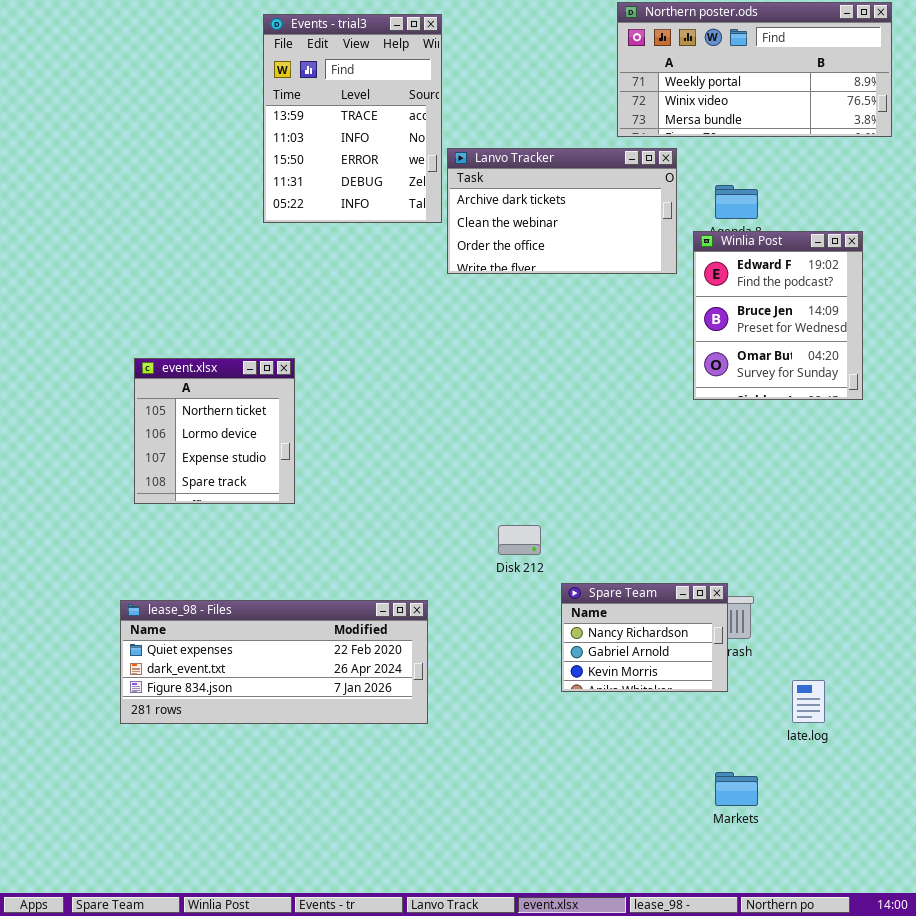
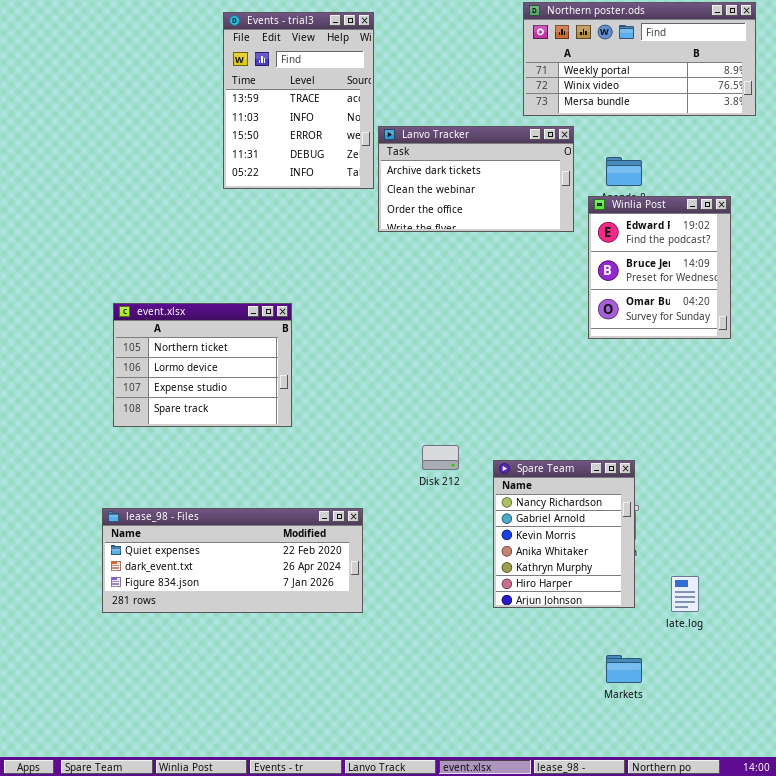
event.xlsx: [134,358,295,504] -> [113,303,292,427], resized
Spare Team: [561,583,728,692] -> [493,460,635,608], moved, resized

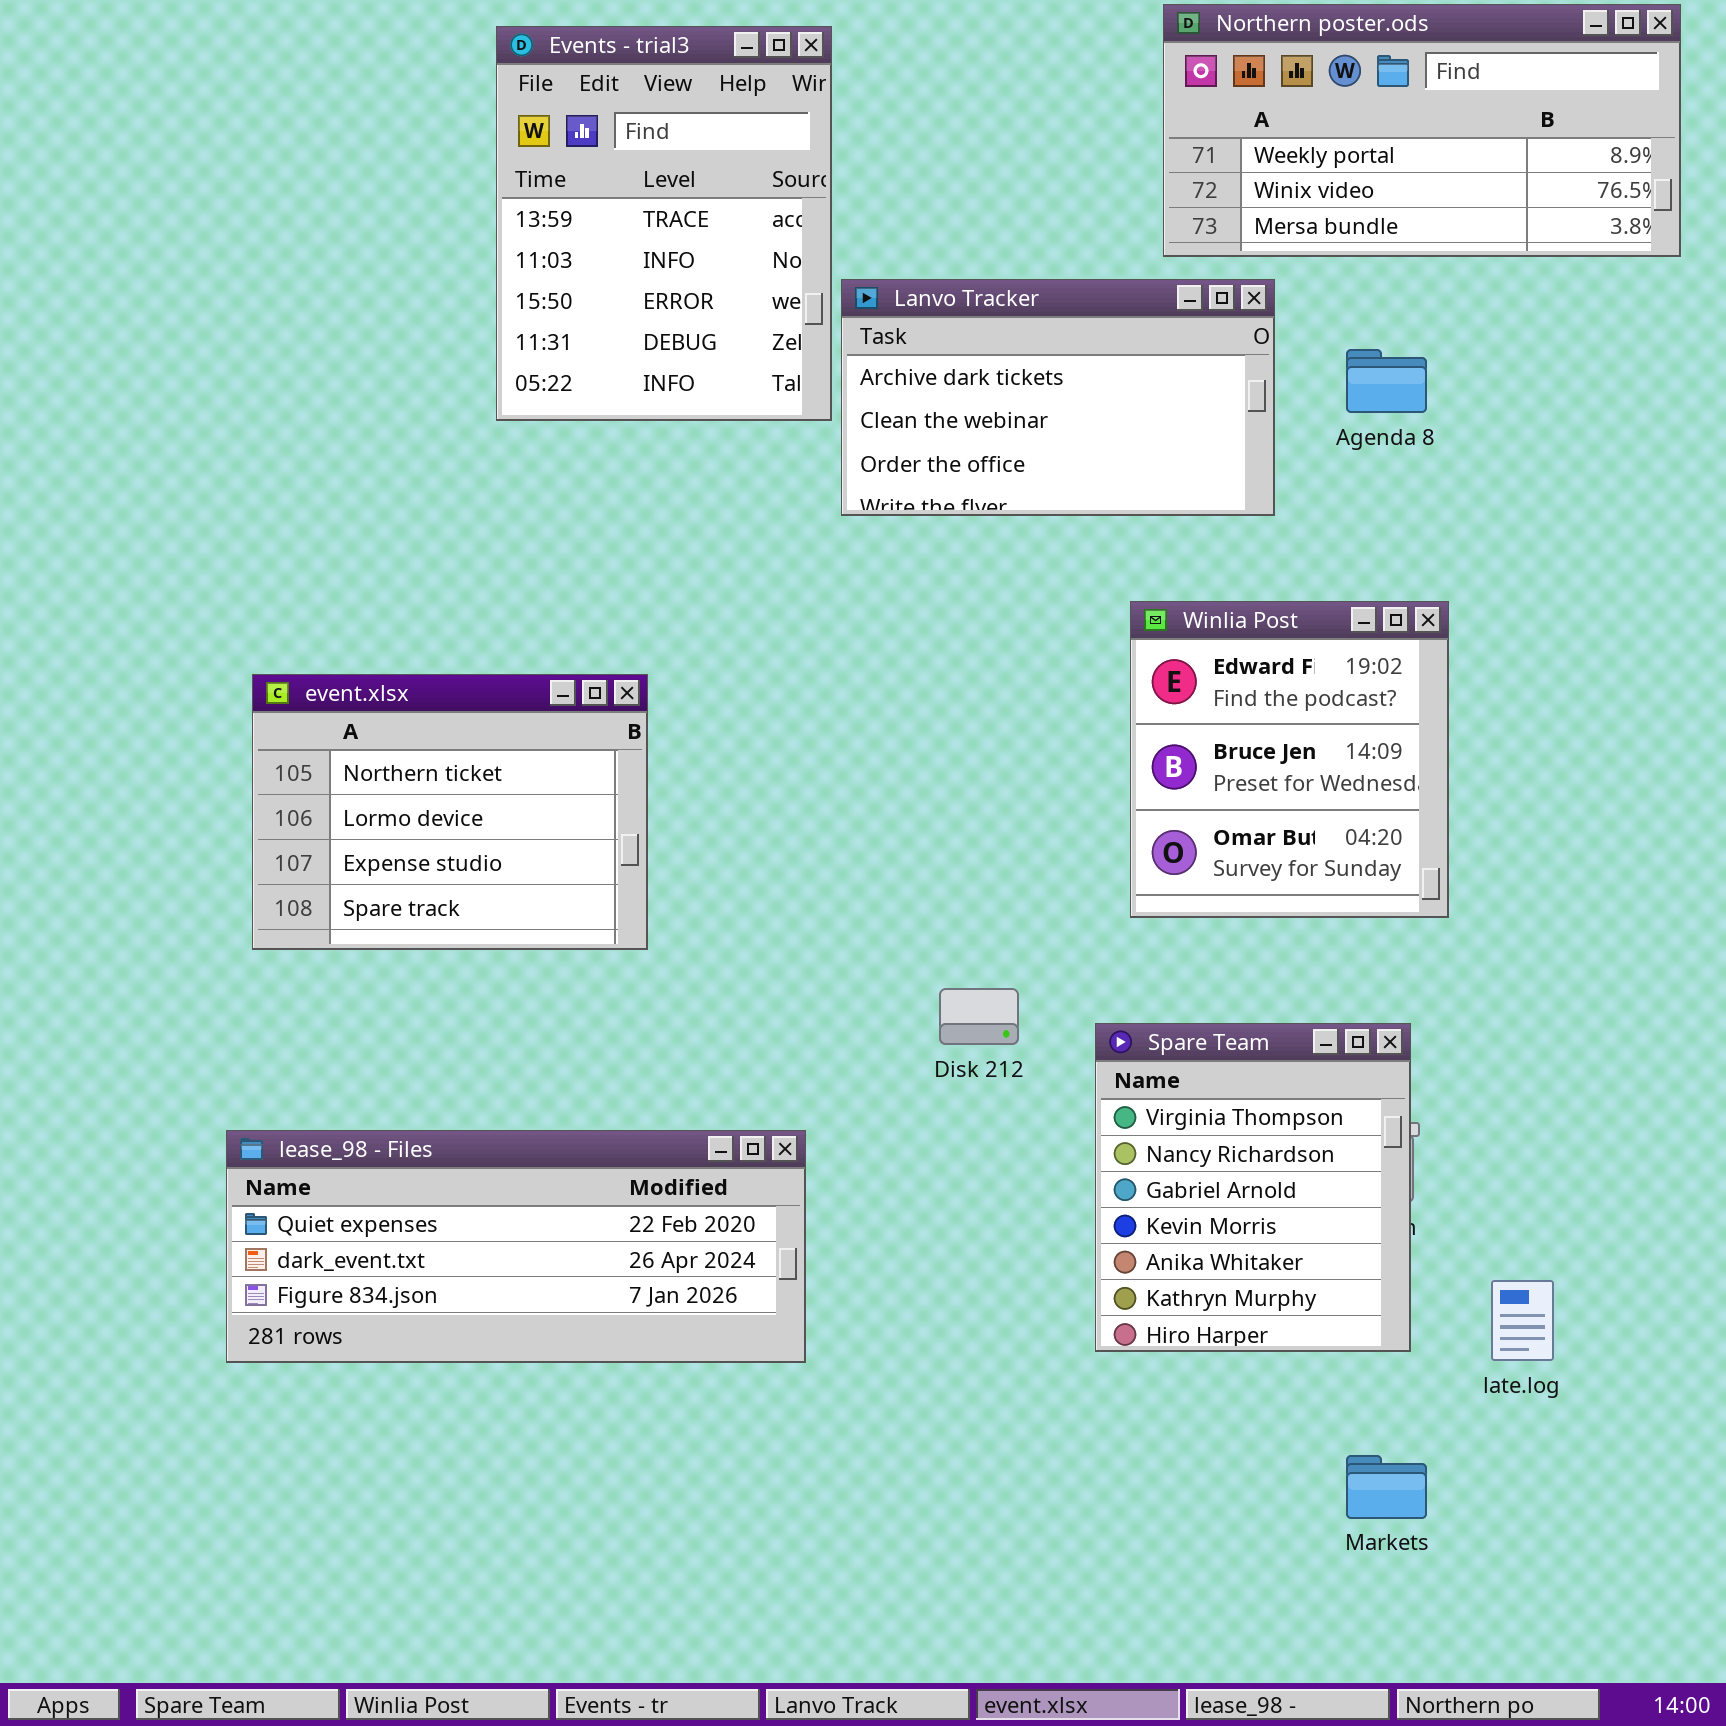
Winlia Post: [588,196,731,339] -> [1130,601,1449,918], moved
Spare Team: [493,460,635,608] -> [1095,1023,1411,1352], scrolled up 1 row

